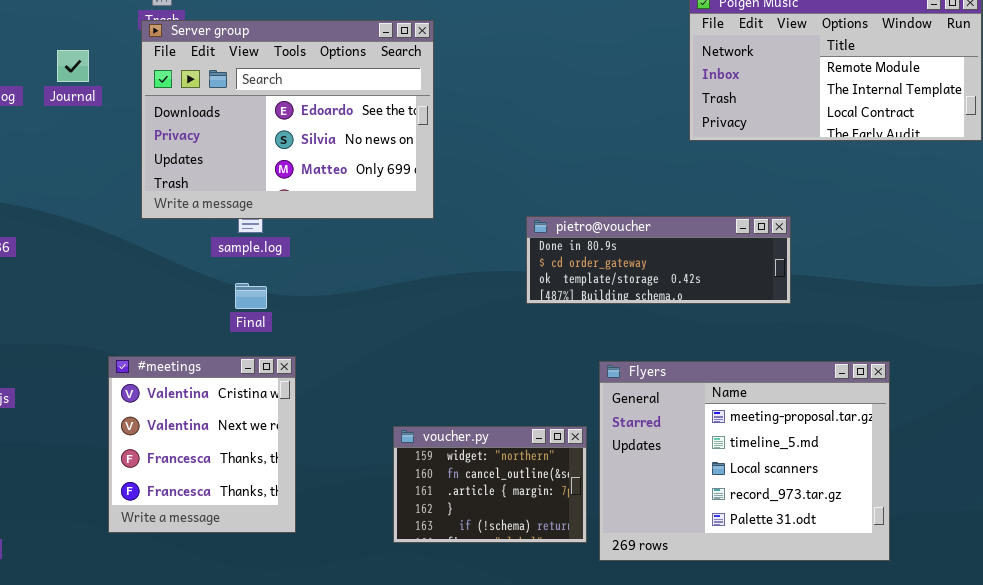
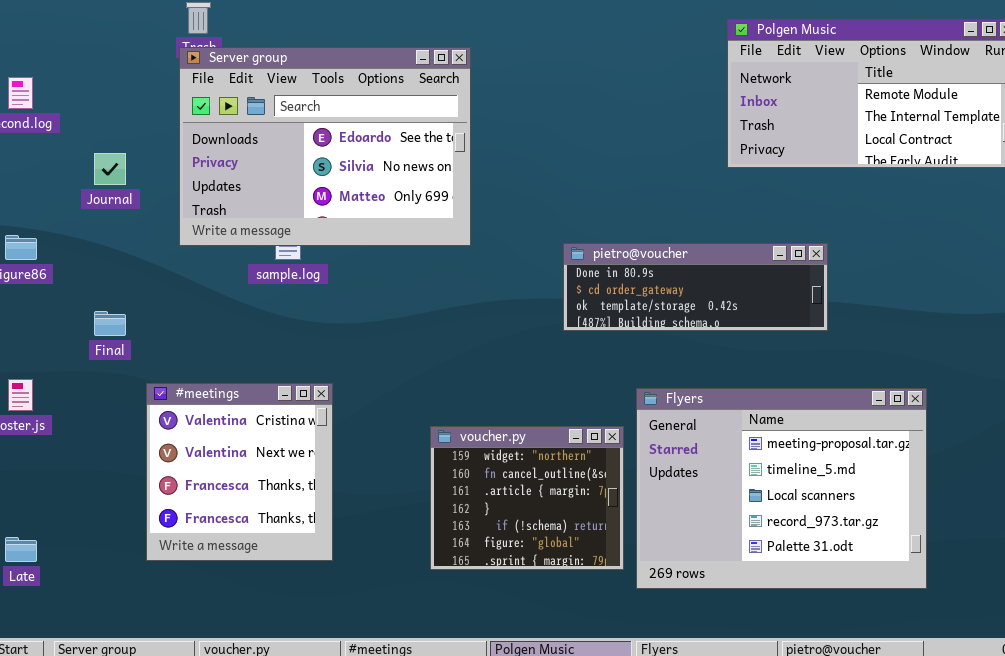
Journal: [57,50,89,82] -> [94,153,126,185], moved
Final: [235,283,267,309] -> [94,311,126,336], moved
voucher.py: [393,426,587,543] -> [430,426,624,570], resized

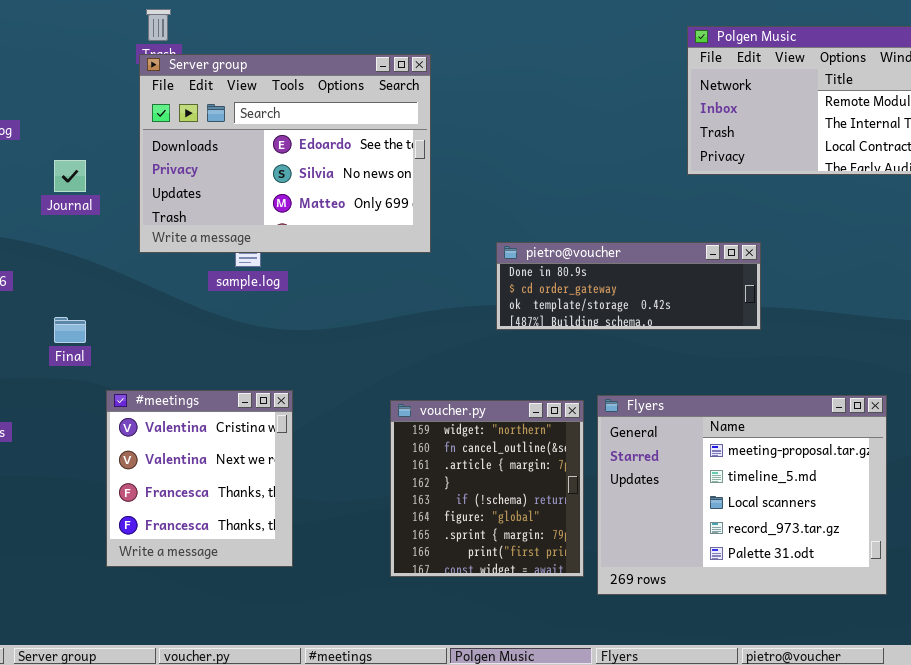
pietro@voucher: [563,243,828,331] -> [496,242,761,330], moved
voucher.py: [430,426,624,570] -> [390,400,584,577], resized

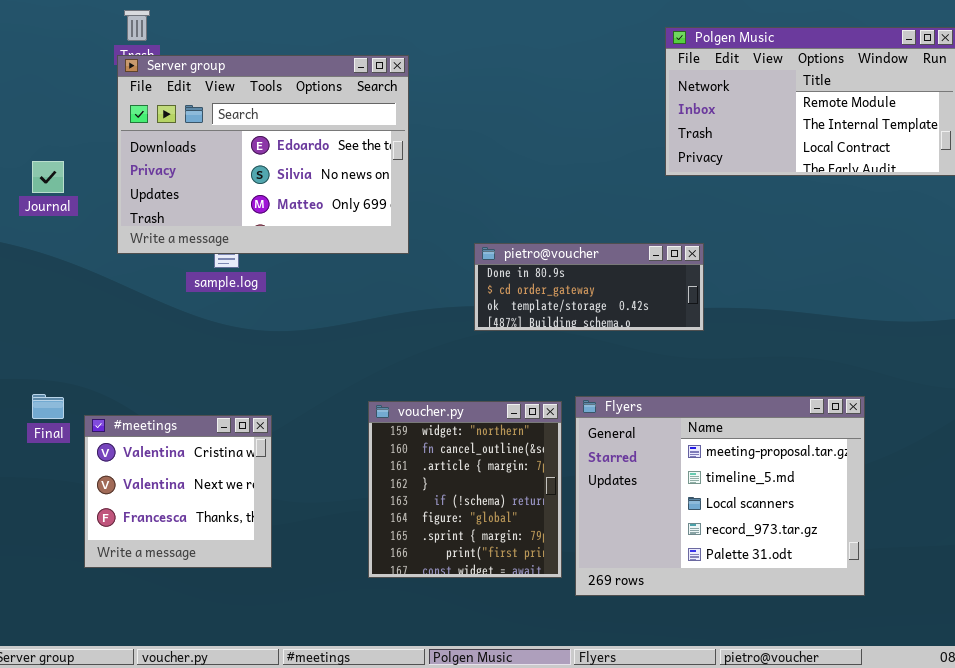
pietro@voucher: [496,242,761,330] -> [474,243,704,331], resized
Final: [54,317,86,343] -> [32,394,64,419], moved
#meetings: [106,390,293,567] -> [84,415,272,568], resized

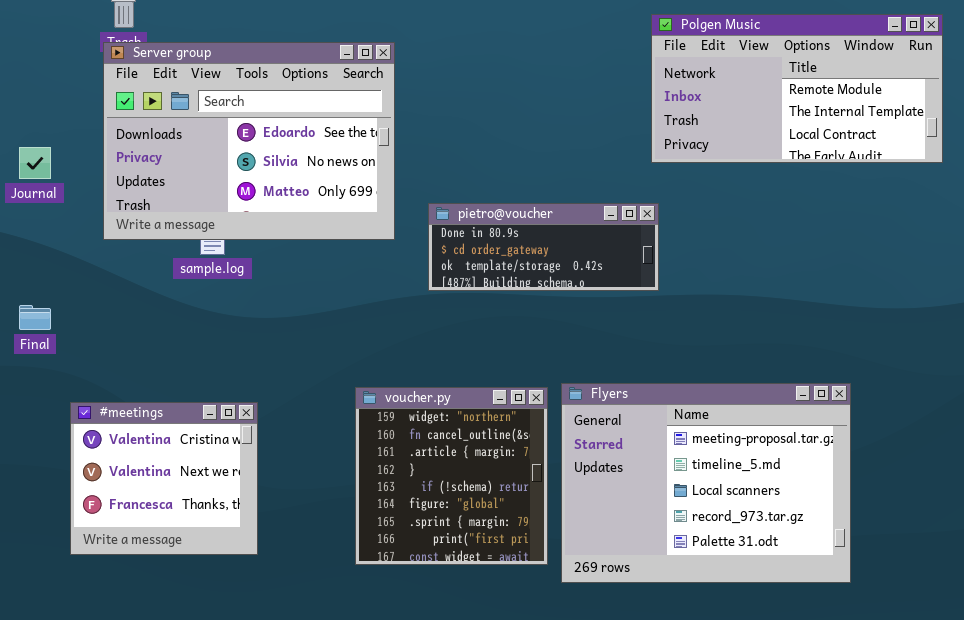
pietro@voucher: [474,243,704,331] -> [428,203,659,291], moved
Final: [32,394,64,419] -> [19,305,51,330], moved

